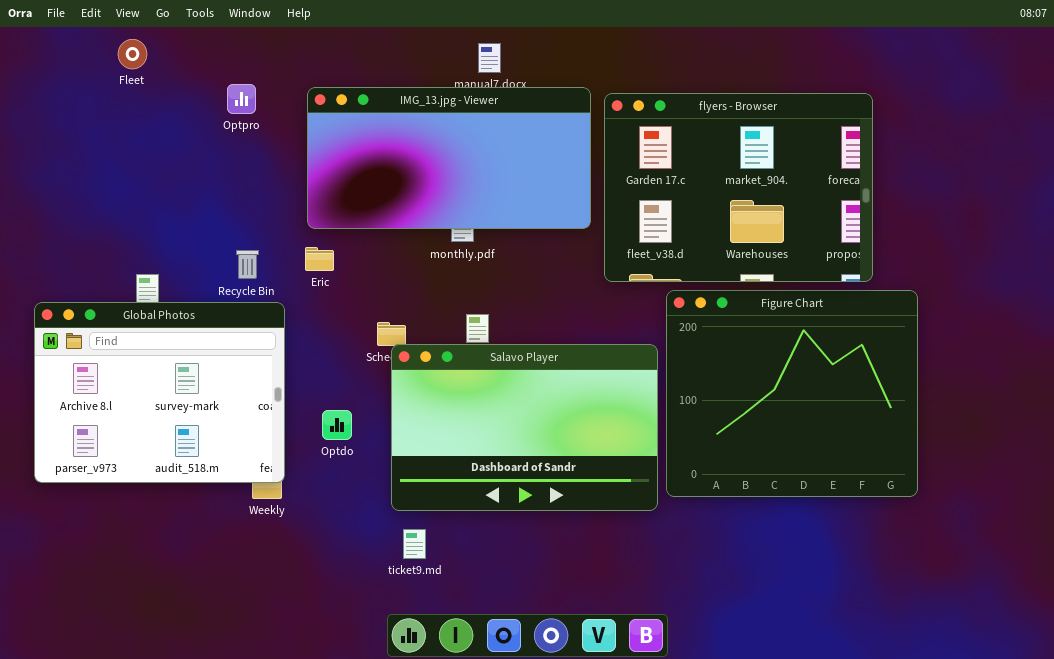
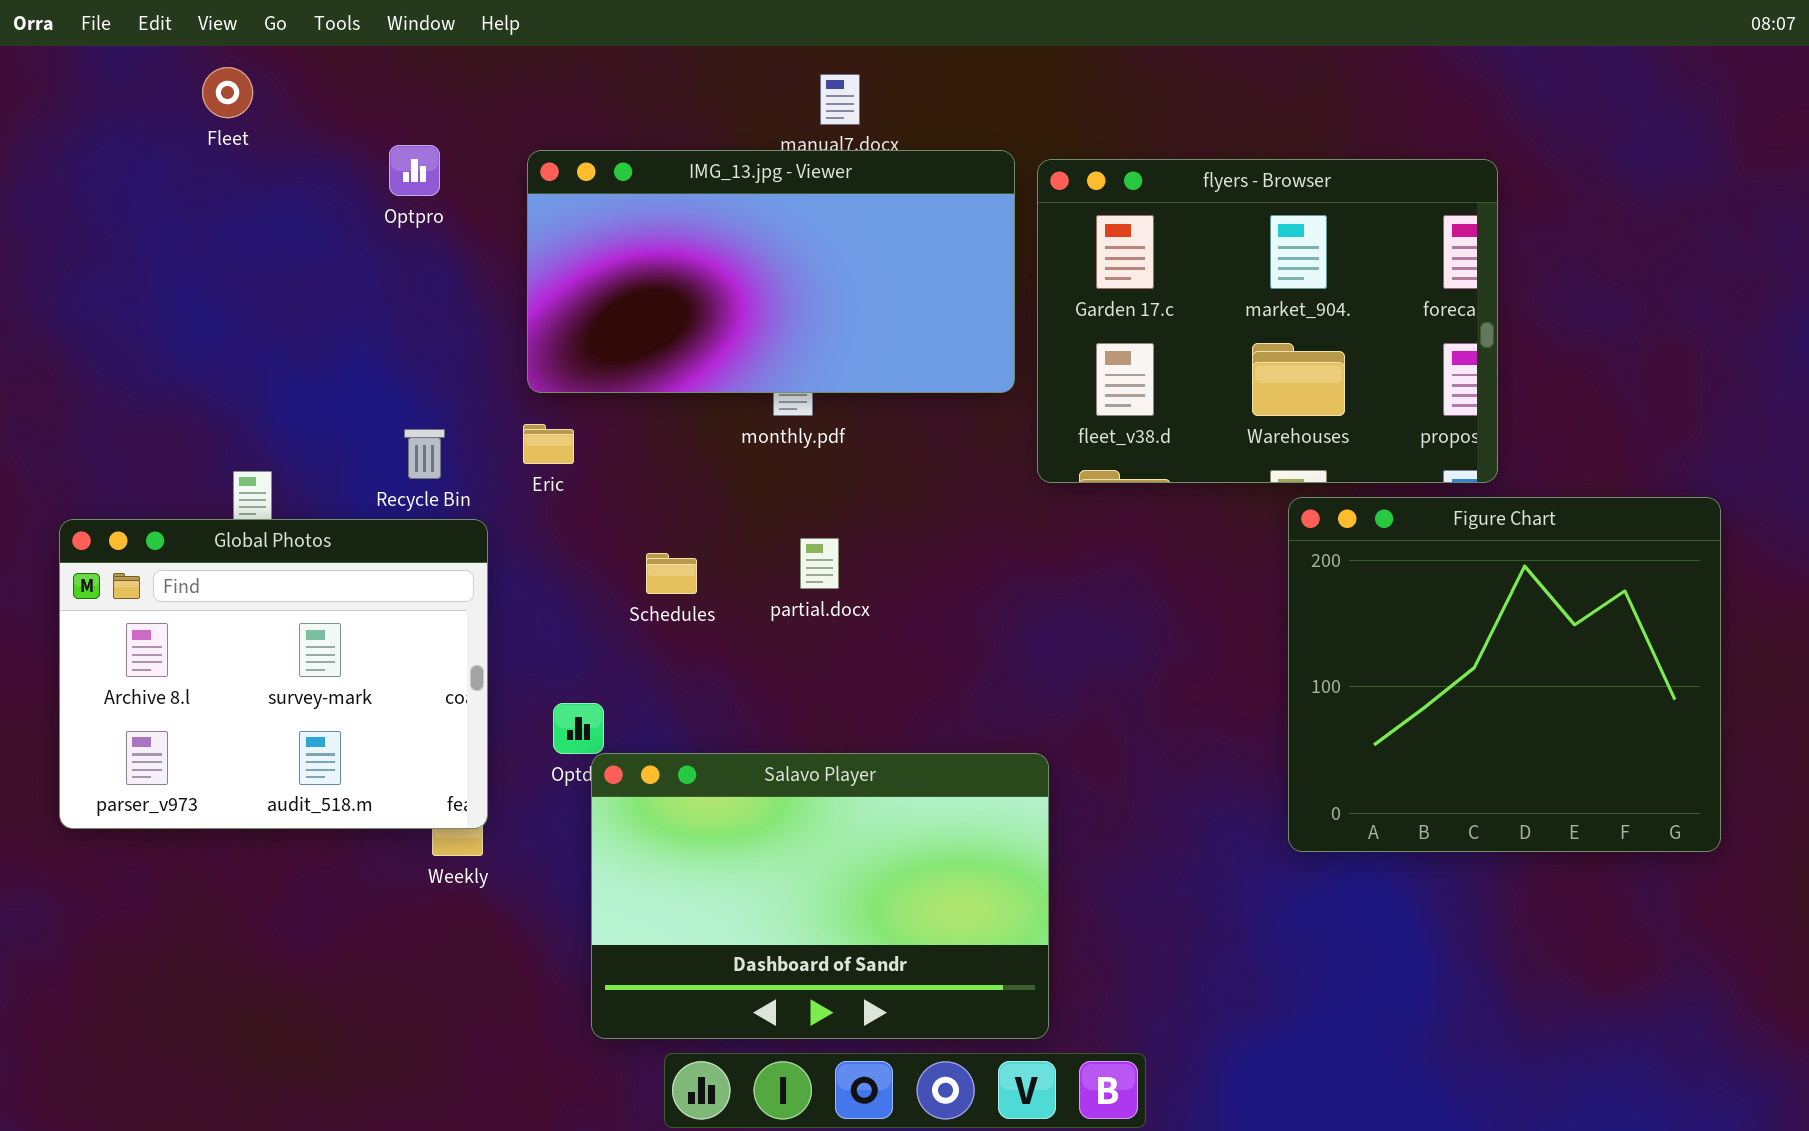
Figure Chart: [666,290,918,497] -> [1288,497,1721,852], moved
Salavo Player: [391,344,658,511] -> [591,753,1049,1039], moved

